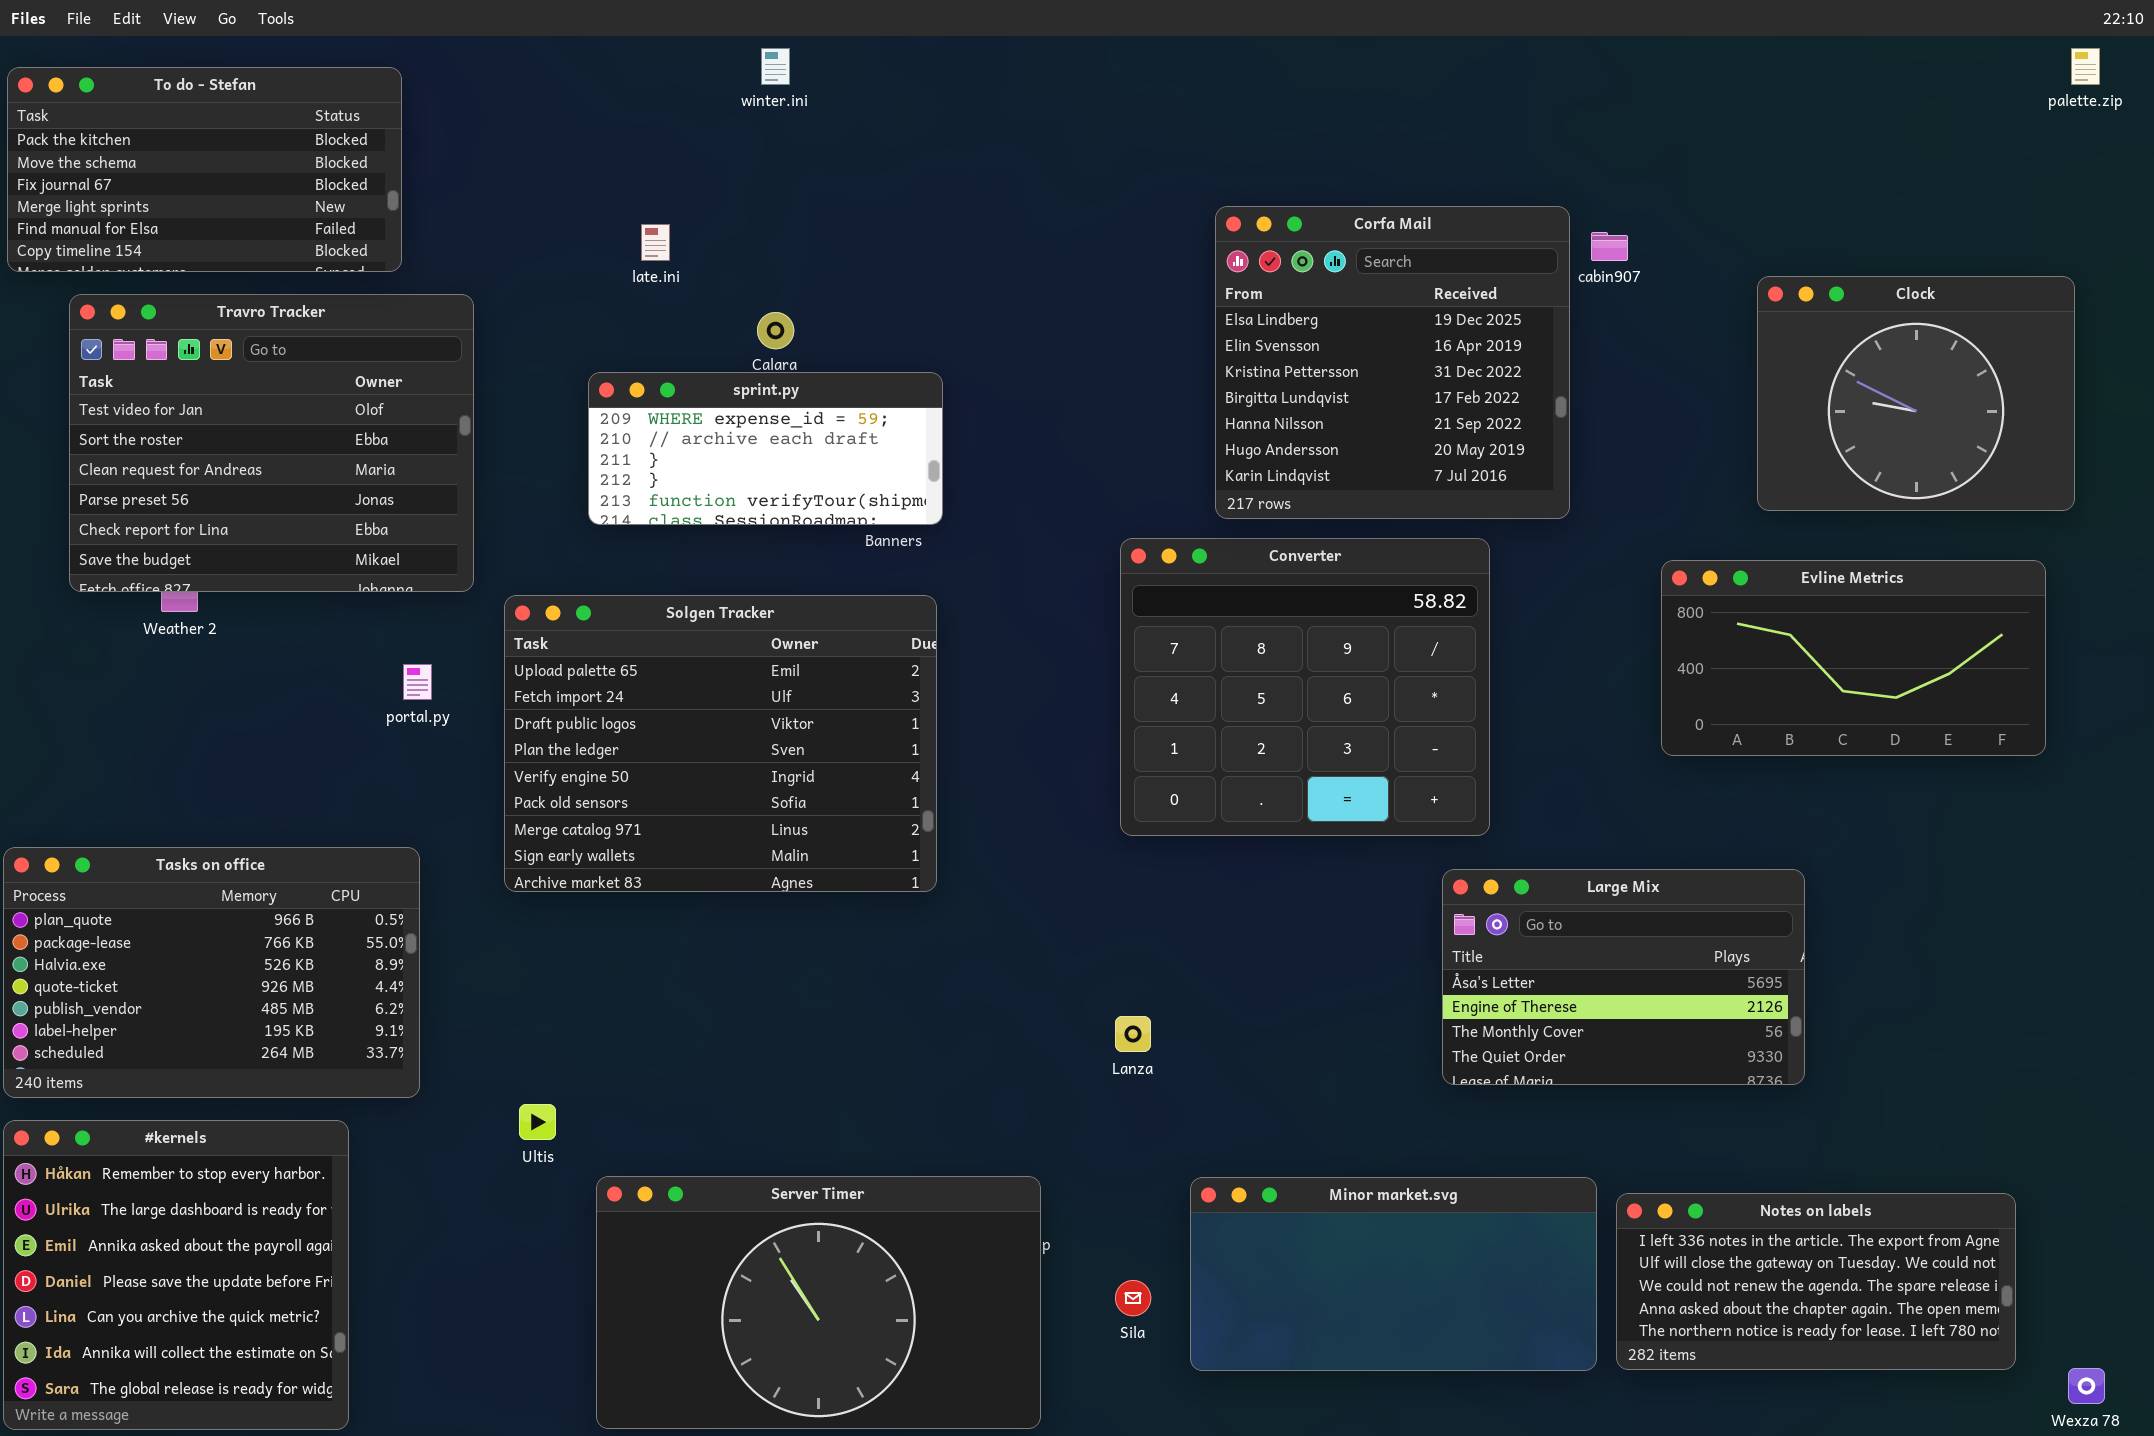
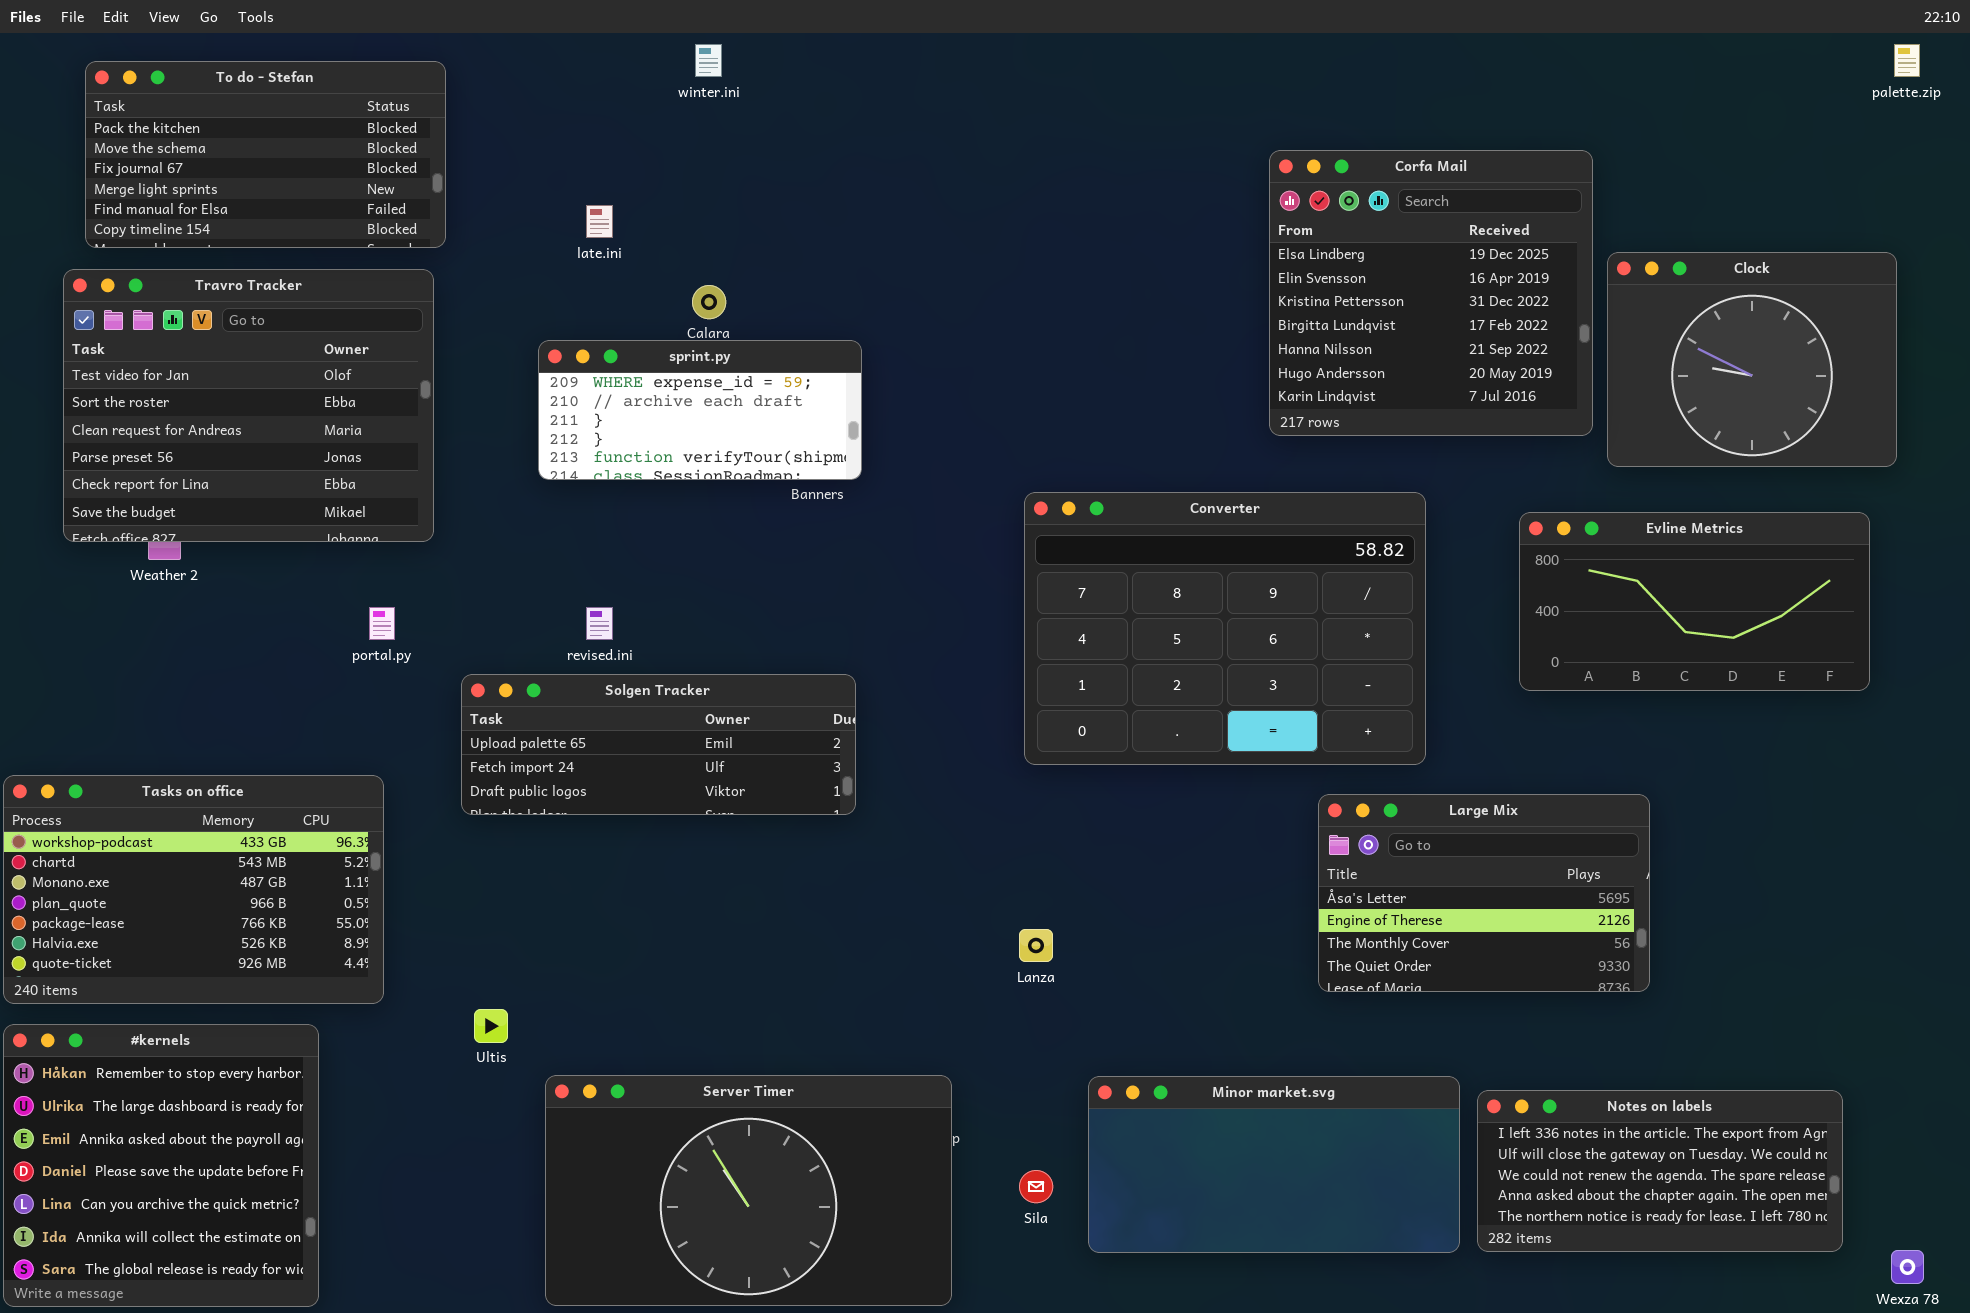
To do - Stefan: [7,67,402,272] -> [85,61,446,248], moved
Corfa Mail: [1215,206,1570,519] -> [1269,150,1593,436], moved
Converter: [1120,538,1490,836] -> [1024,492,1426,765], resized
Solgen Tracker: [504,595,937,892] -> [461,674,856,815], resized
Tasks on office: [3,847,420,1098] -> [3,775,384,1004], scrolled up 3 rows

